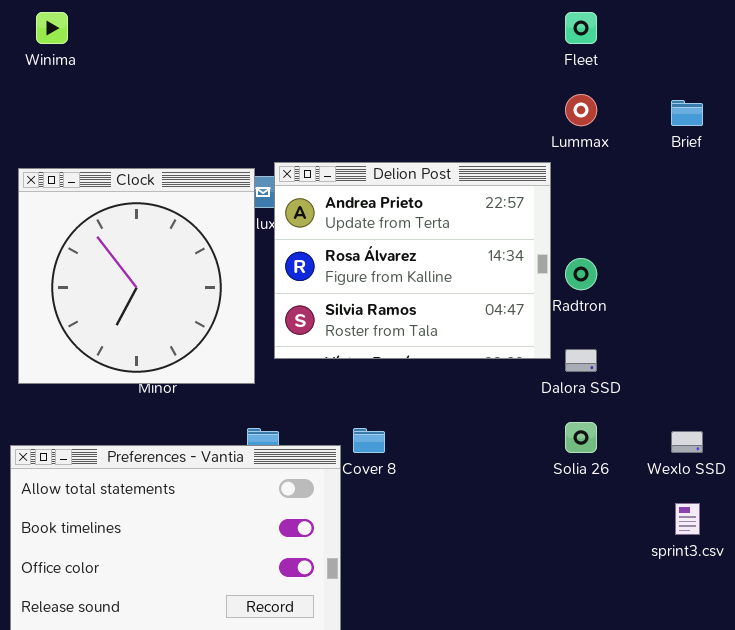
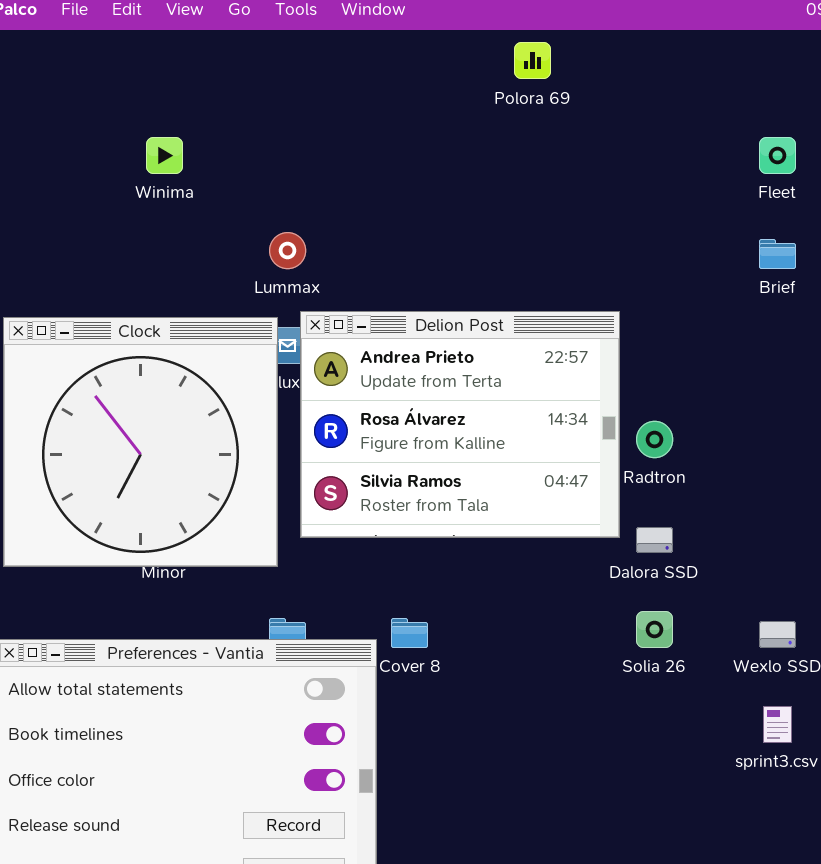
Winima: [36,12,68,44] -> [146,137,183,174], moved
Fleet: [565,12,597,44] -> [759,137,796,174], moved
Lummax: [565,94,597,126] -> [269,232,306,269], moved

